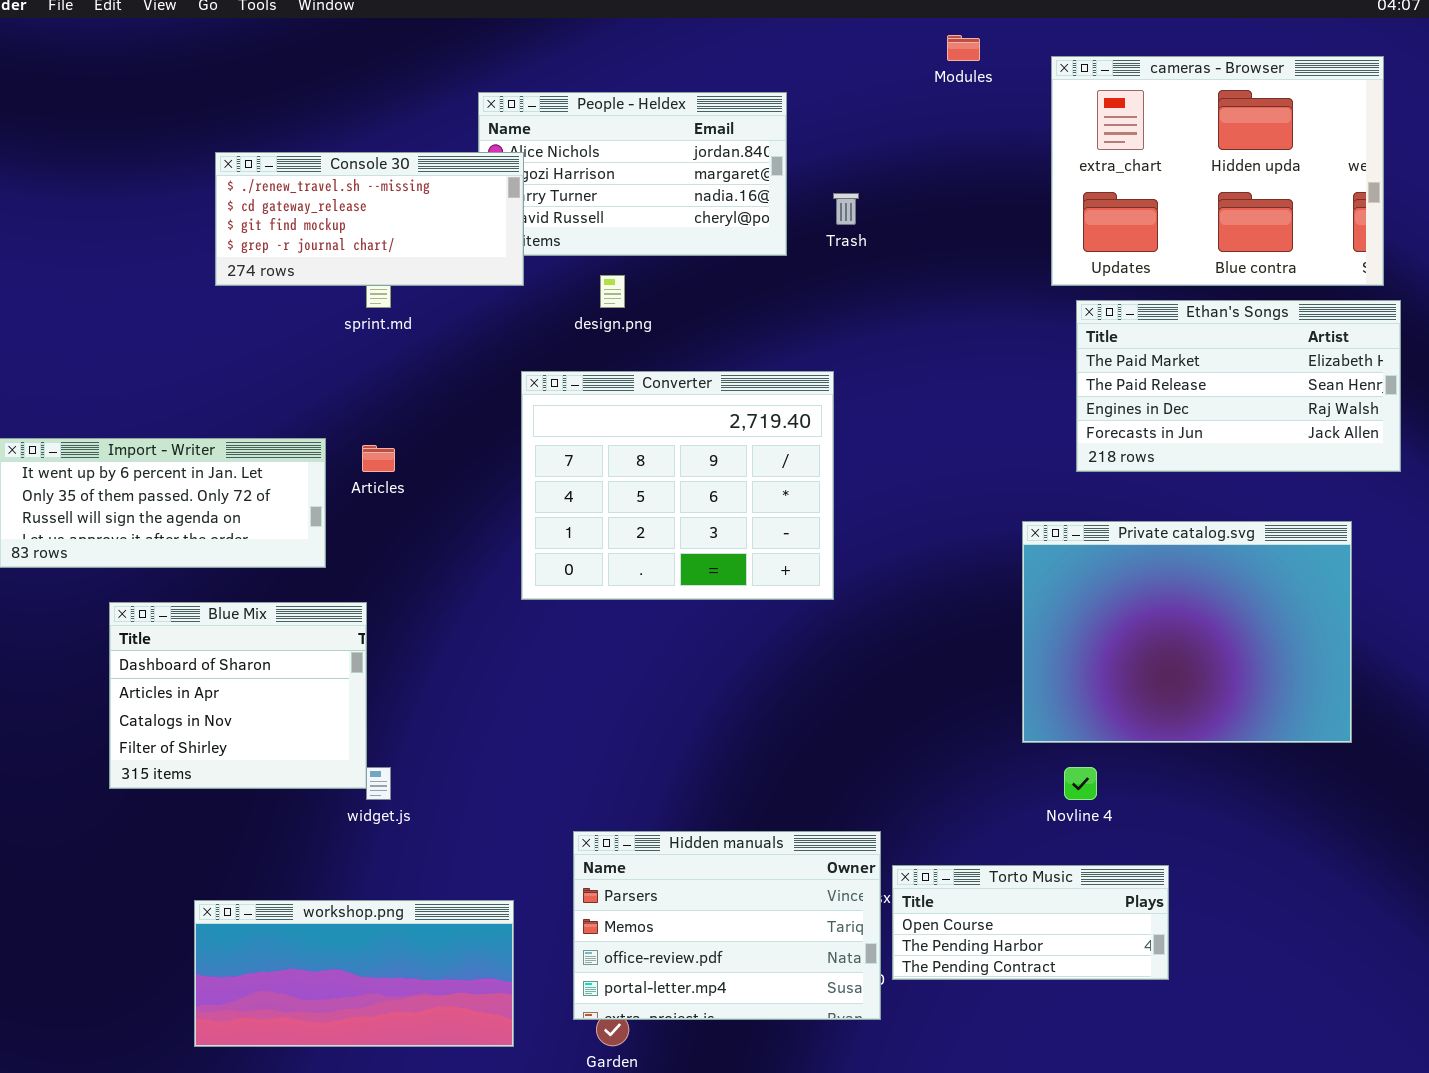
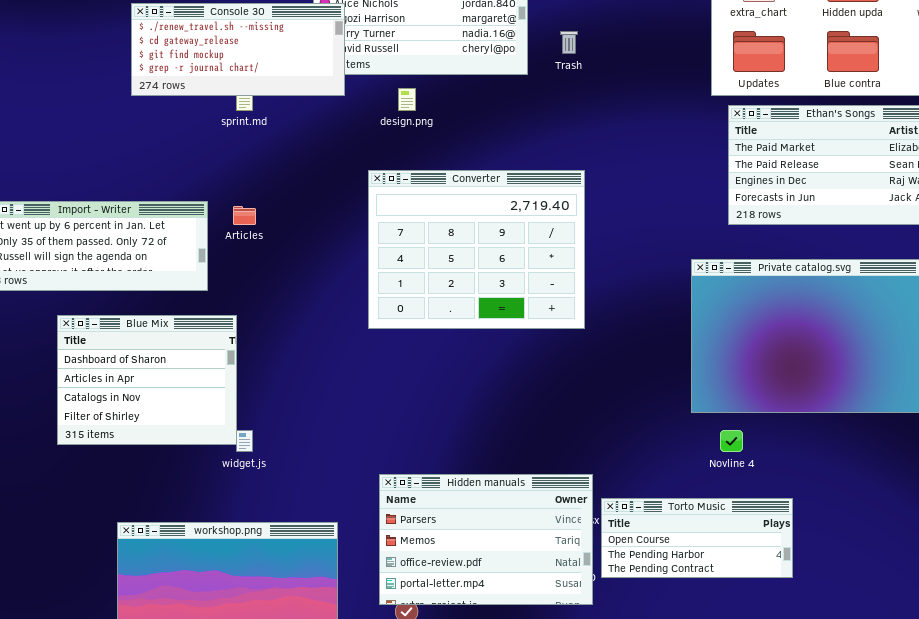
Converter: [521,371,834,600] -> [368,170,585,329], moved

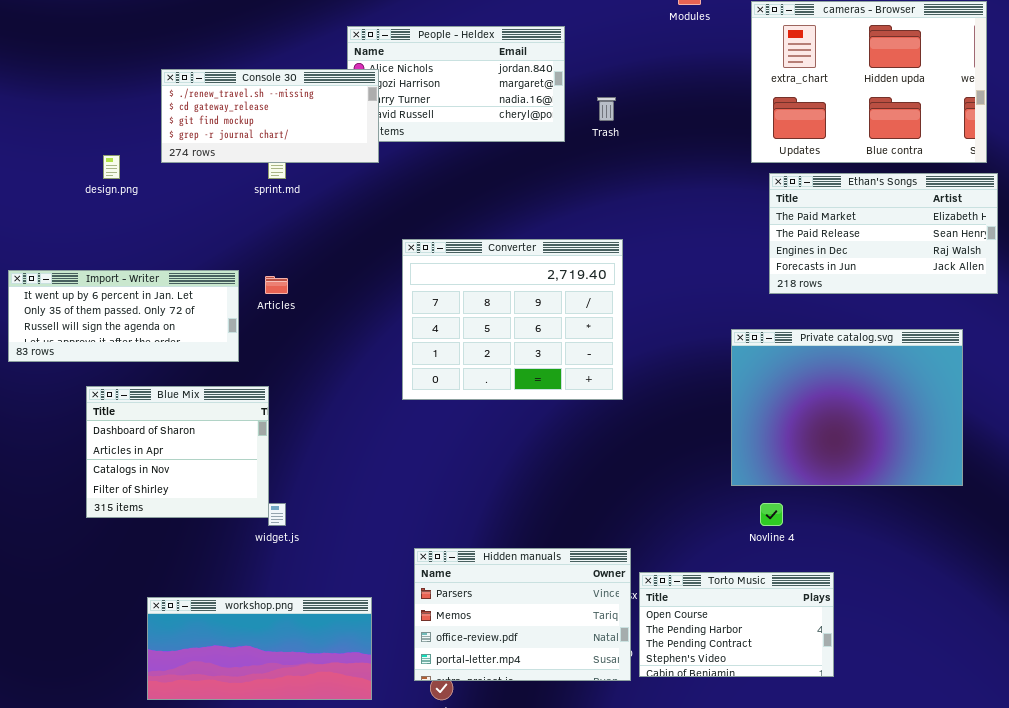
design.png: [398,88,416,111] -> [103,155,120,179], moved
Torto Music: [601,498,793,578] -> [639,572,834,677], resized

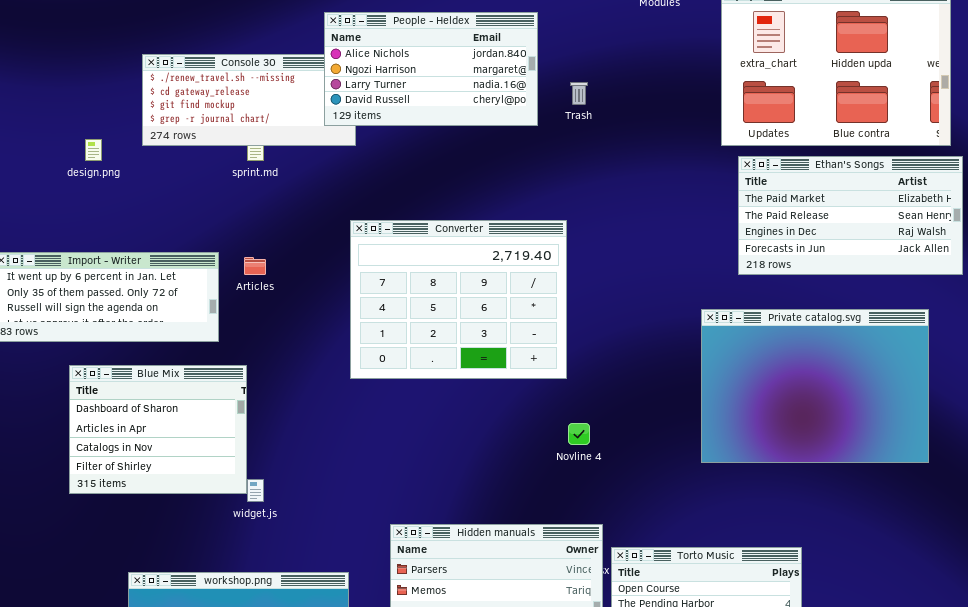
People - Heldex: [347,26,565,142] -> [324,12,538,126], raised
Converter: [402,239,623,400] -> [350,220,567,379], moved
Novline 4: [760,503,783,526] -> [568,423,590,445], moved

